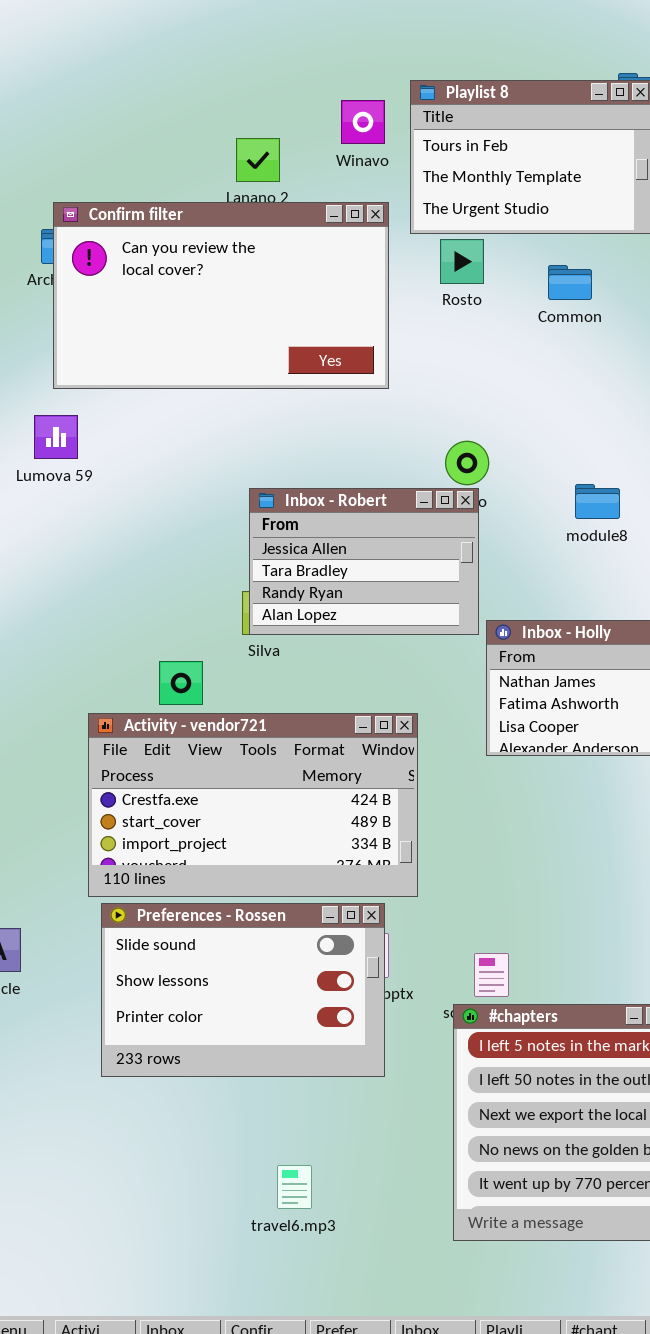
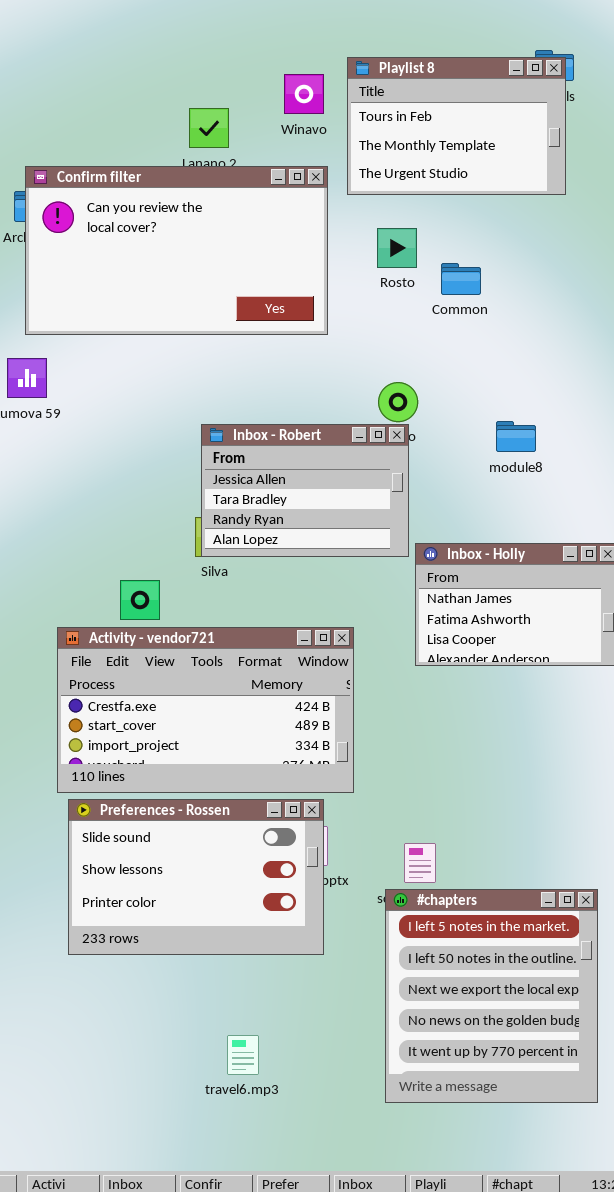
Rosto: [440,239,484,284] -> [377,228,417,268], moved
Common: [548,265,592,300] -> [441,263,481,295], moved

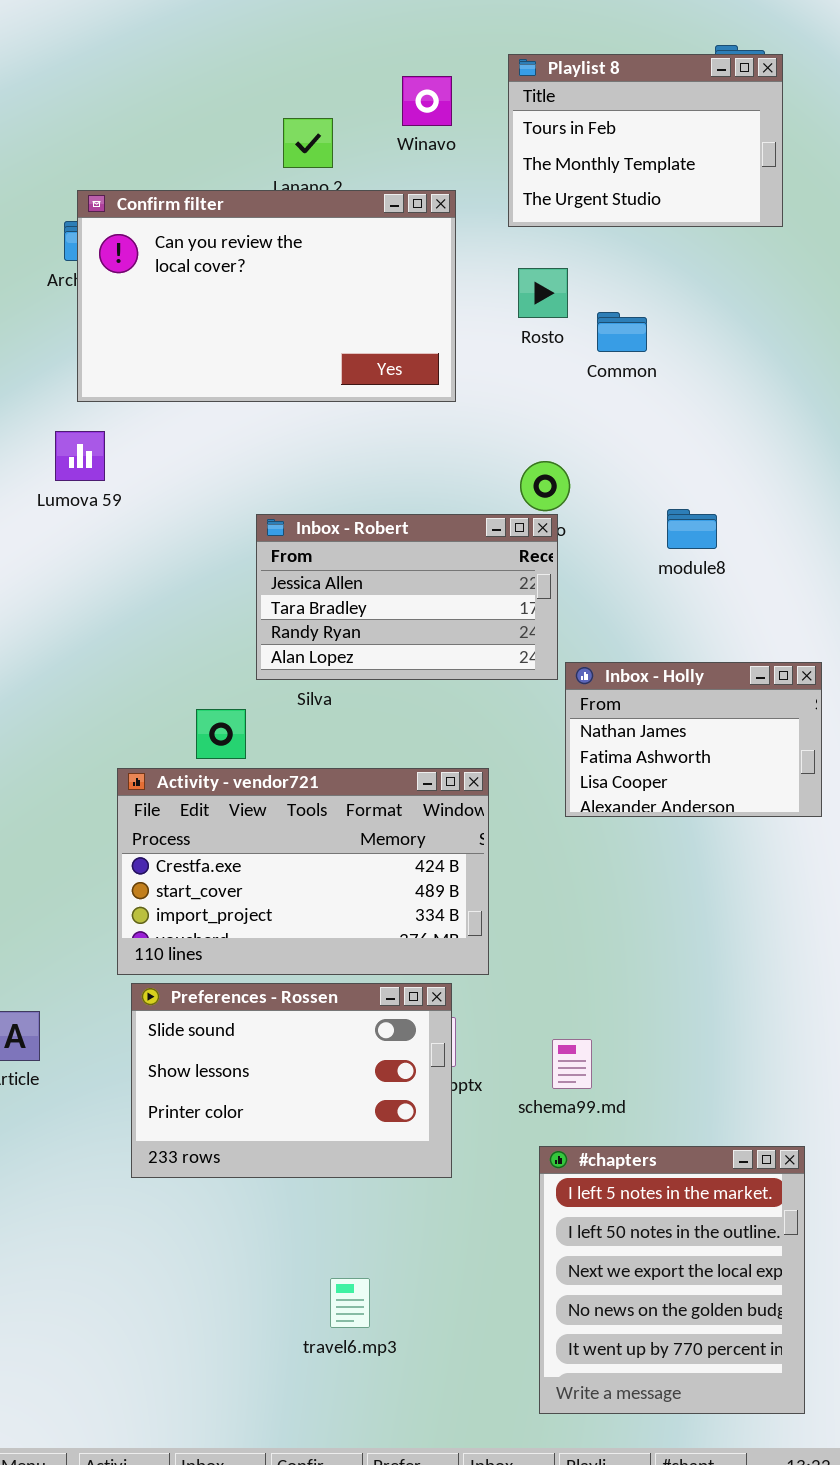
Playlist 8: [347,57,566,195] -> [508,54,783,227], moved
Inbox - Robert: [201,424,409,557] -> [256,514,558,680], resized
#chapters: [385,889,598,1103] -> [539,1146,805,1414], moved

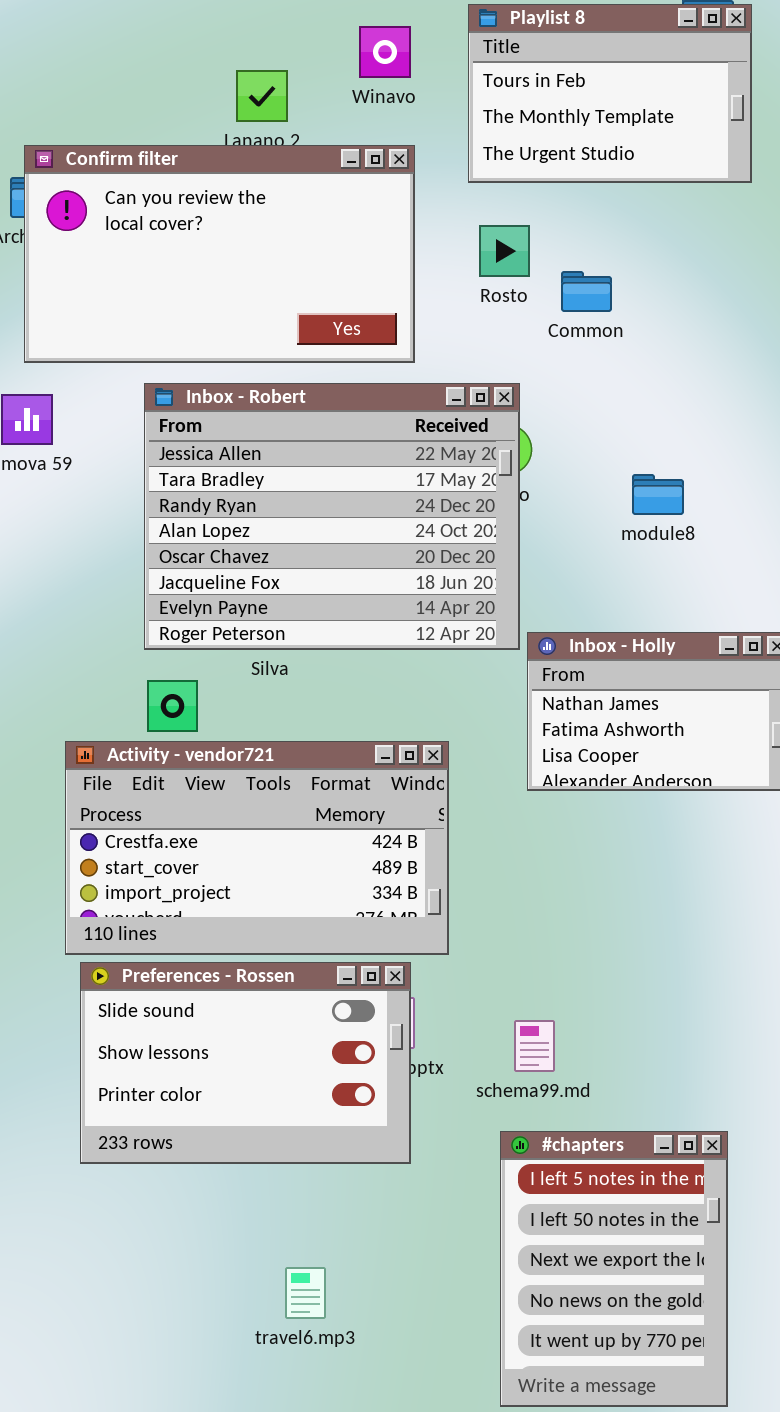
Inbox - Robert: [256,514,558,680] -> [144,383,520,650], resized
#chapters: [539,1146,805,1414] -> [500,1131,728,1407], resized

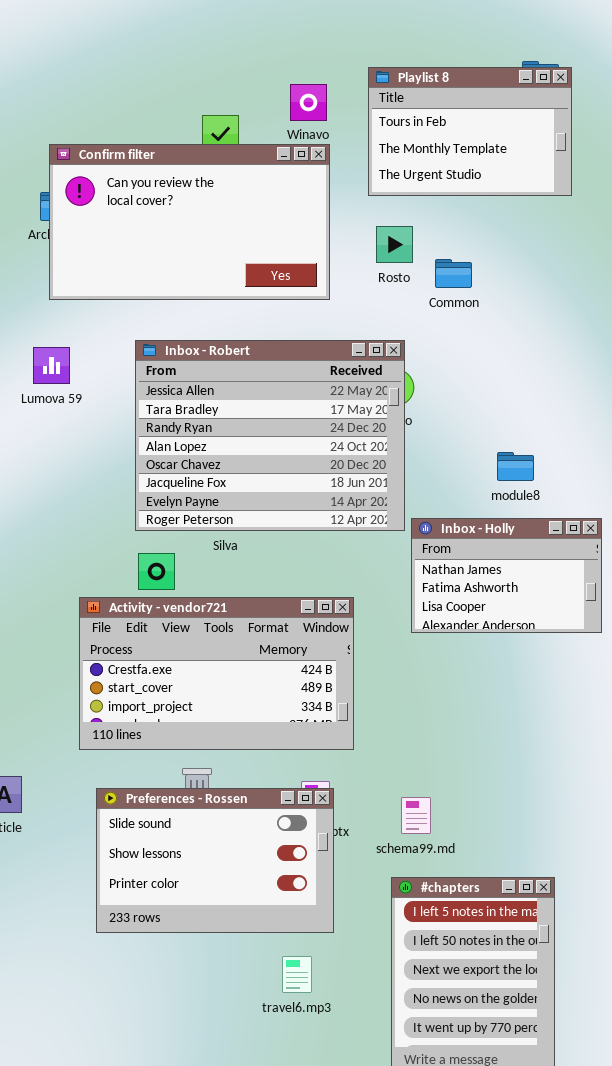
Confirm filter: [24,145,415,363] -> [49,144,330,300], moved
module8: [632,474,684,515] -> [497,452,534,481], moved
Preferences - Rossen: [80,962,411,1164] -> [96,788,334,933], moved
travel6.mp3: [285,1267,326,1319] -> [282,956,312,993], moved

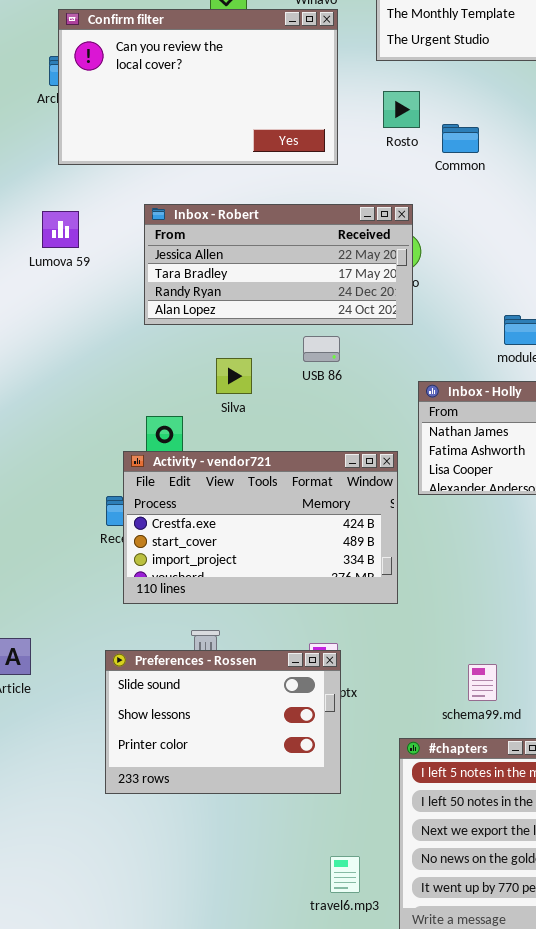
Inbox - Robert: [135,340,405,531] -> [144,204,413,325], resized
Activity - vendor721: [79,597,354,750] -> [123,451,398,604], moved
schema99.md: [401,797,431,834] -> [468,664,497,701], moved
travel6.mp3: [282,956,312,993] -> [330,856,360,893], moved

